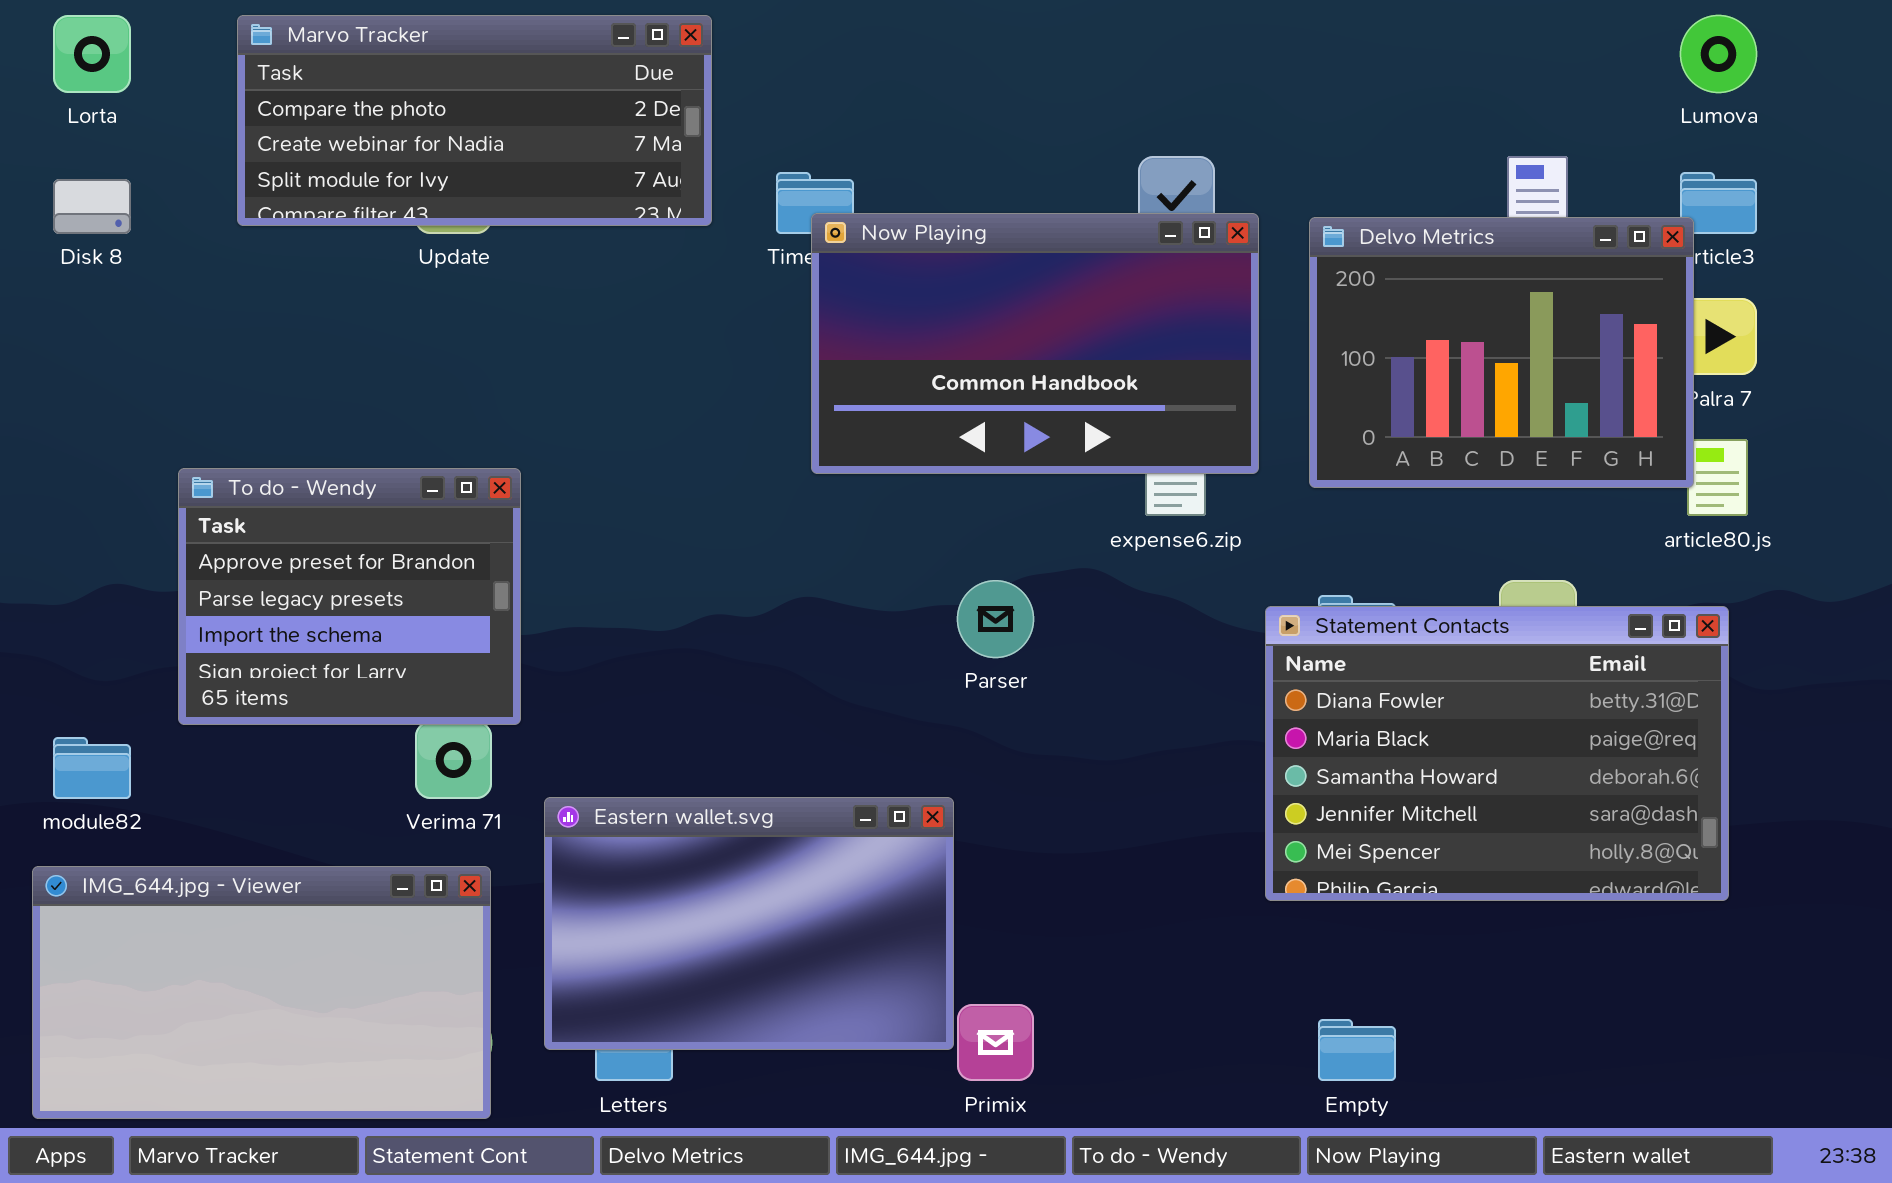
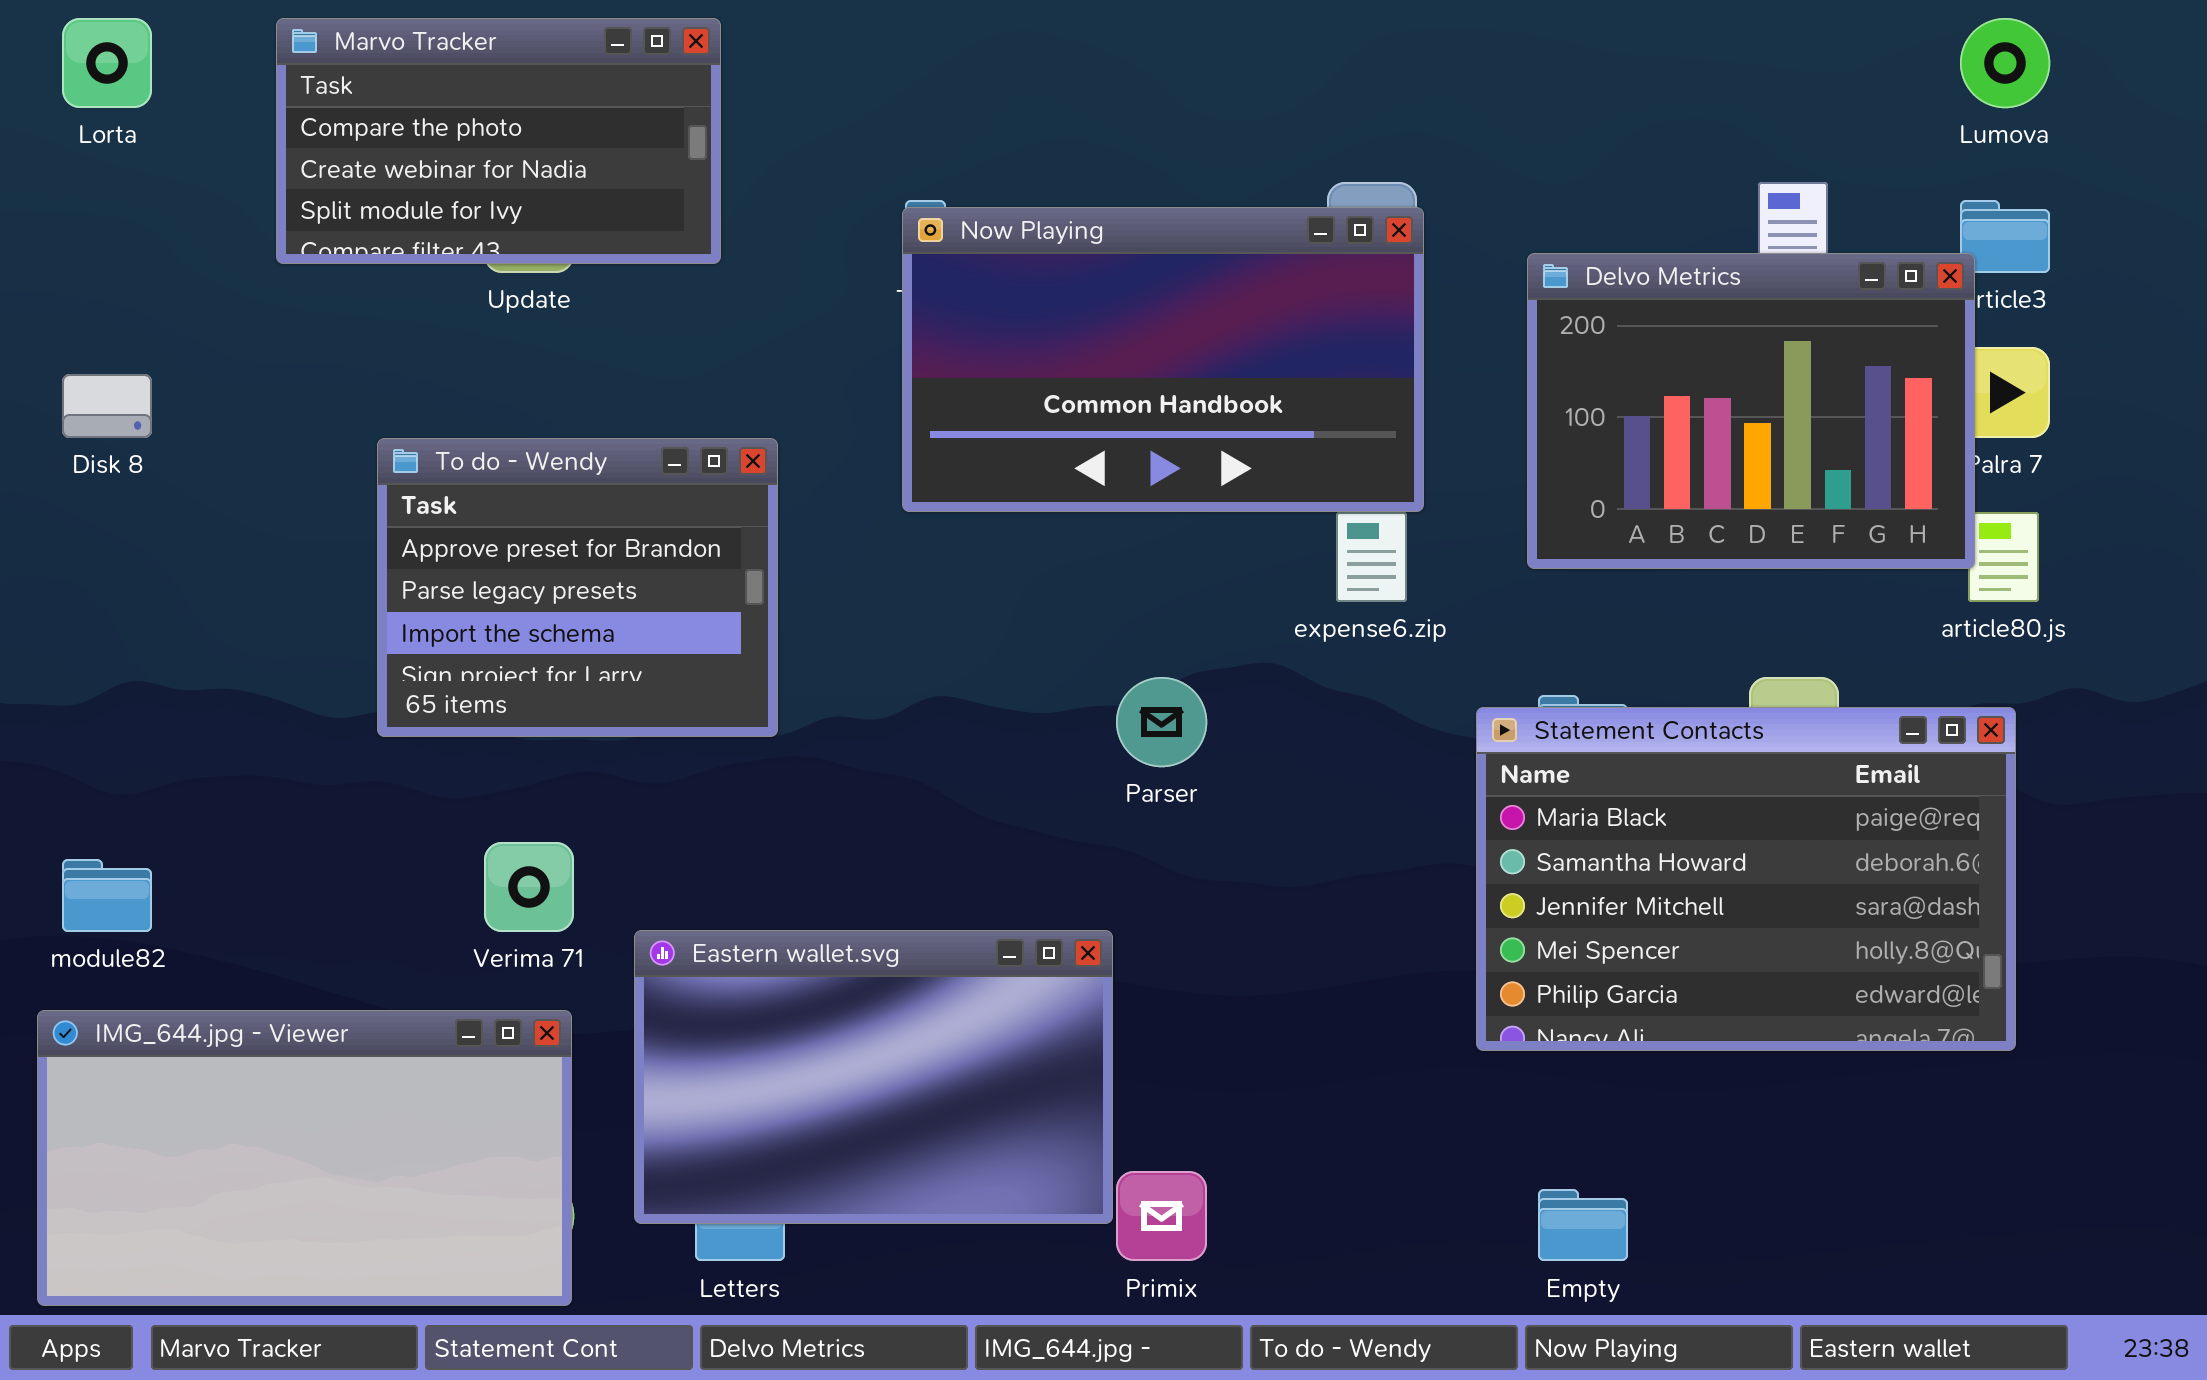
Marvo Tracker: [237,15,712,226] -> [276,18,721,264], resized
Disk 8: [53,179,131,234] -> [62,374,152,438], moved
Now Playing: [811,213,1259,474] -> [902,207,1424,512], moved
To do - Wendy: [178,468,521,725] -> [377,438,778,737], moved
Statement Contacts: [1265,606,1729,901] -> [1476,707,2016,1051], scrolled down 1 row

